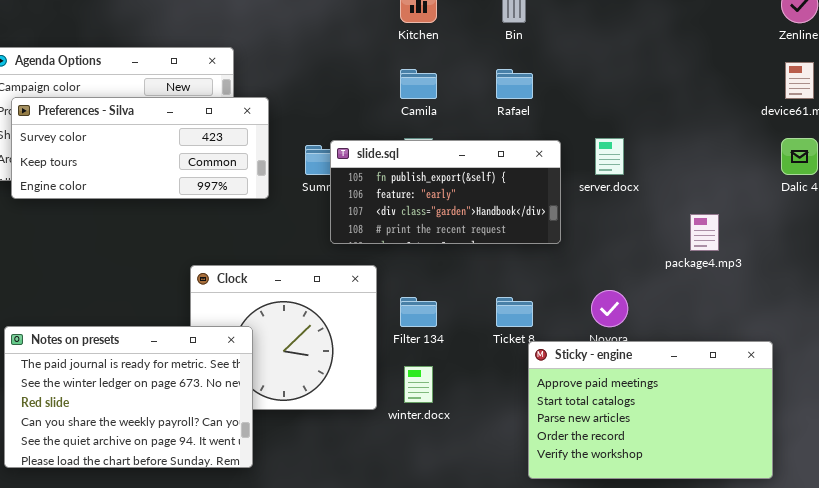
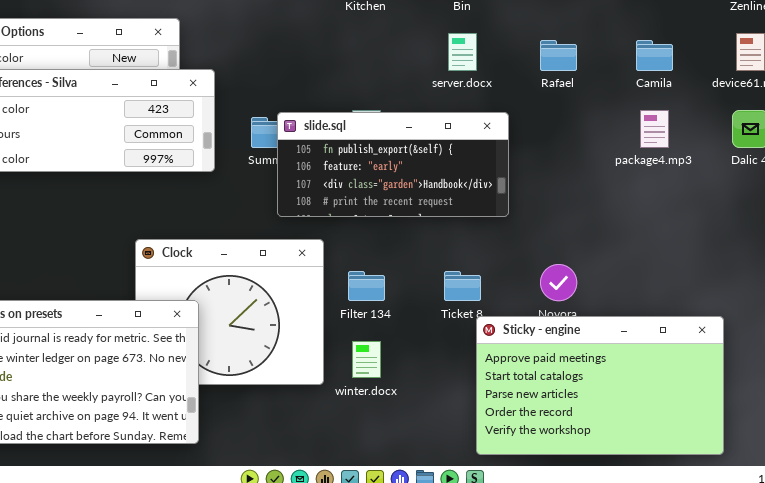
Camila: [400,69,437,99] -> [636,40,673,71], moved
Rafael: [496,69,533,99] -> [540,40,577,71], moved
server.docx: [595,138,624,175] -> [448,33,477,71], moved
package4.mp3: [690,214,719,251] -> [640,110,669,148], moved

